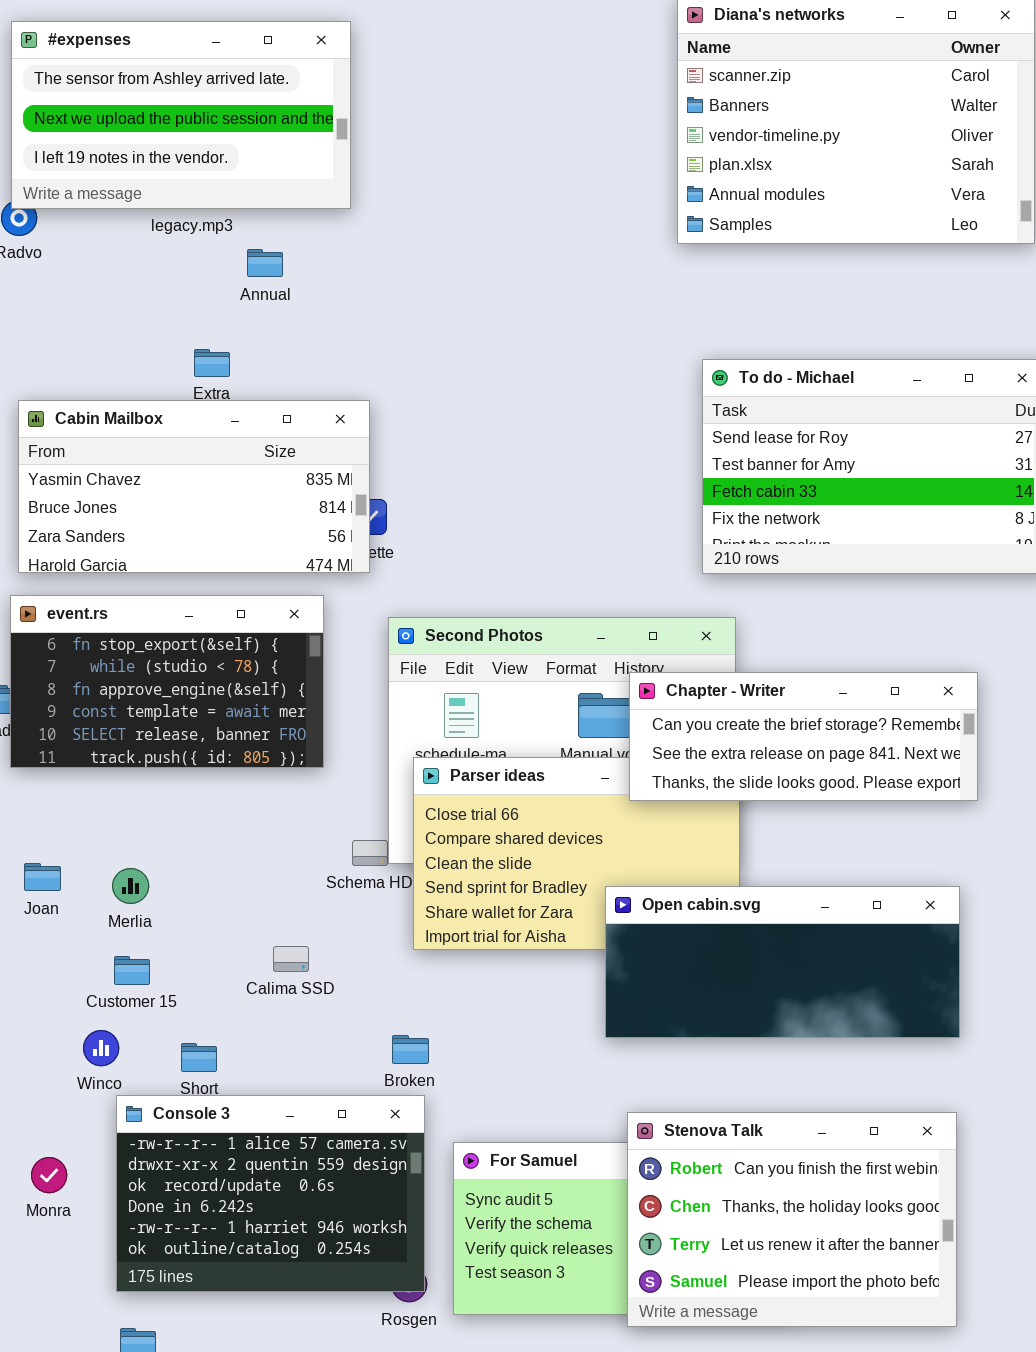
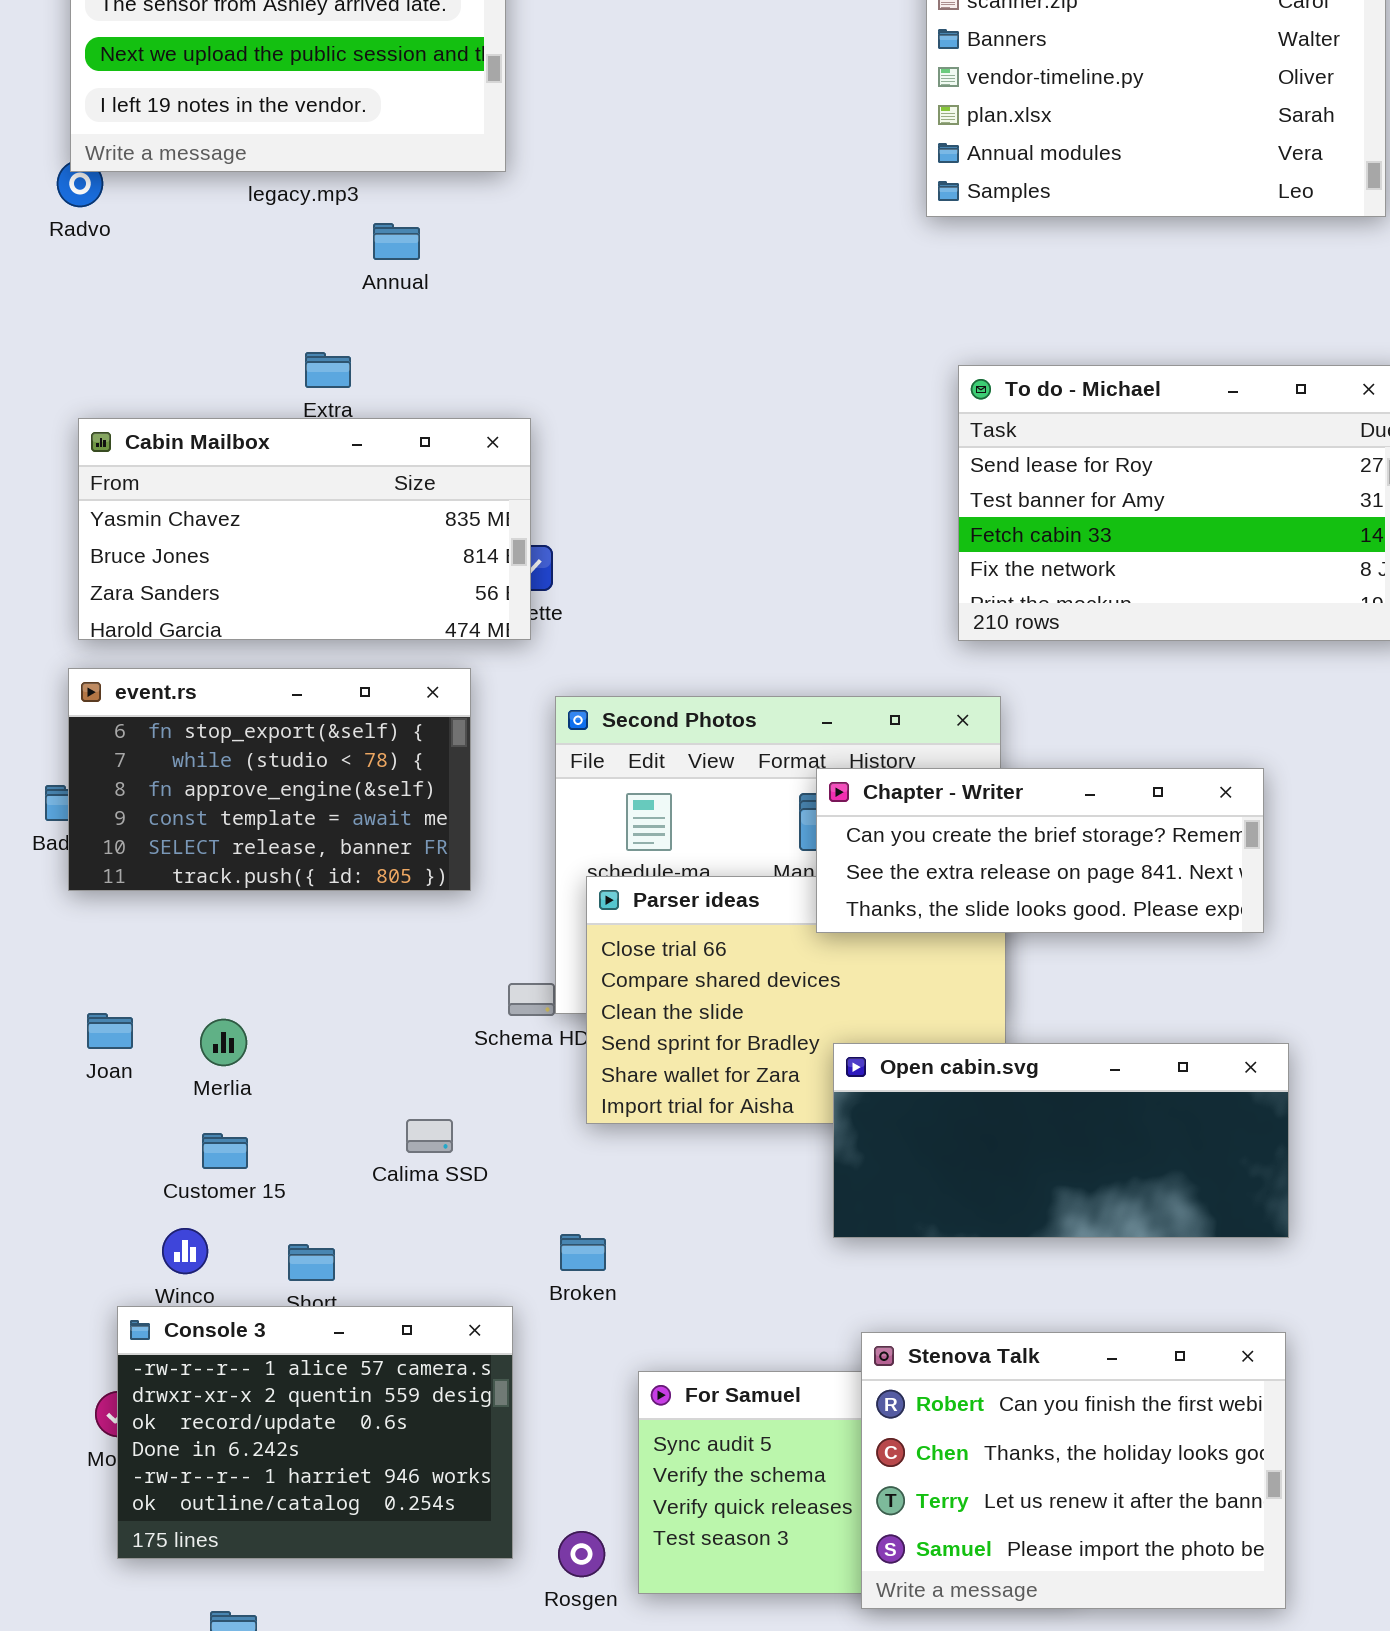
Chapter - Writer: [629,672,978,801] -> [816,768,1264,933], moved
Console 3: [116,1095,425,1292] -> [117,1306,513,1559], moved

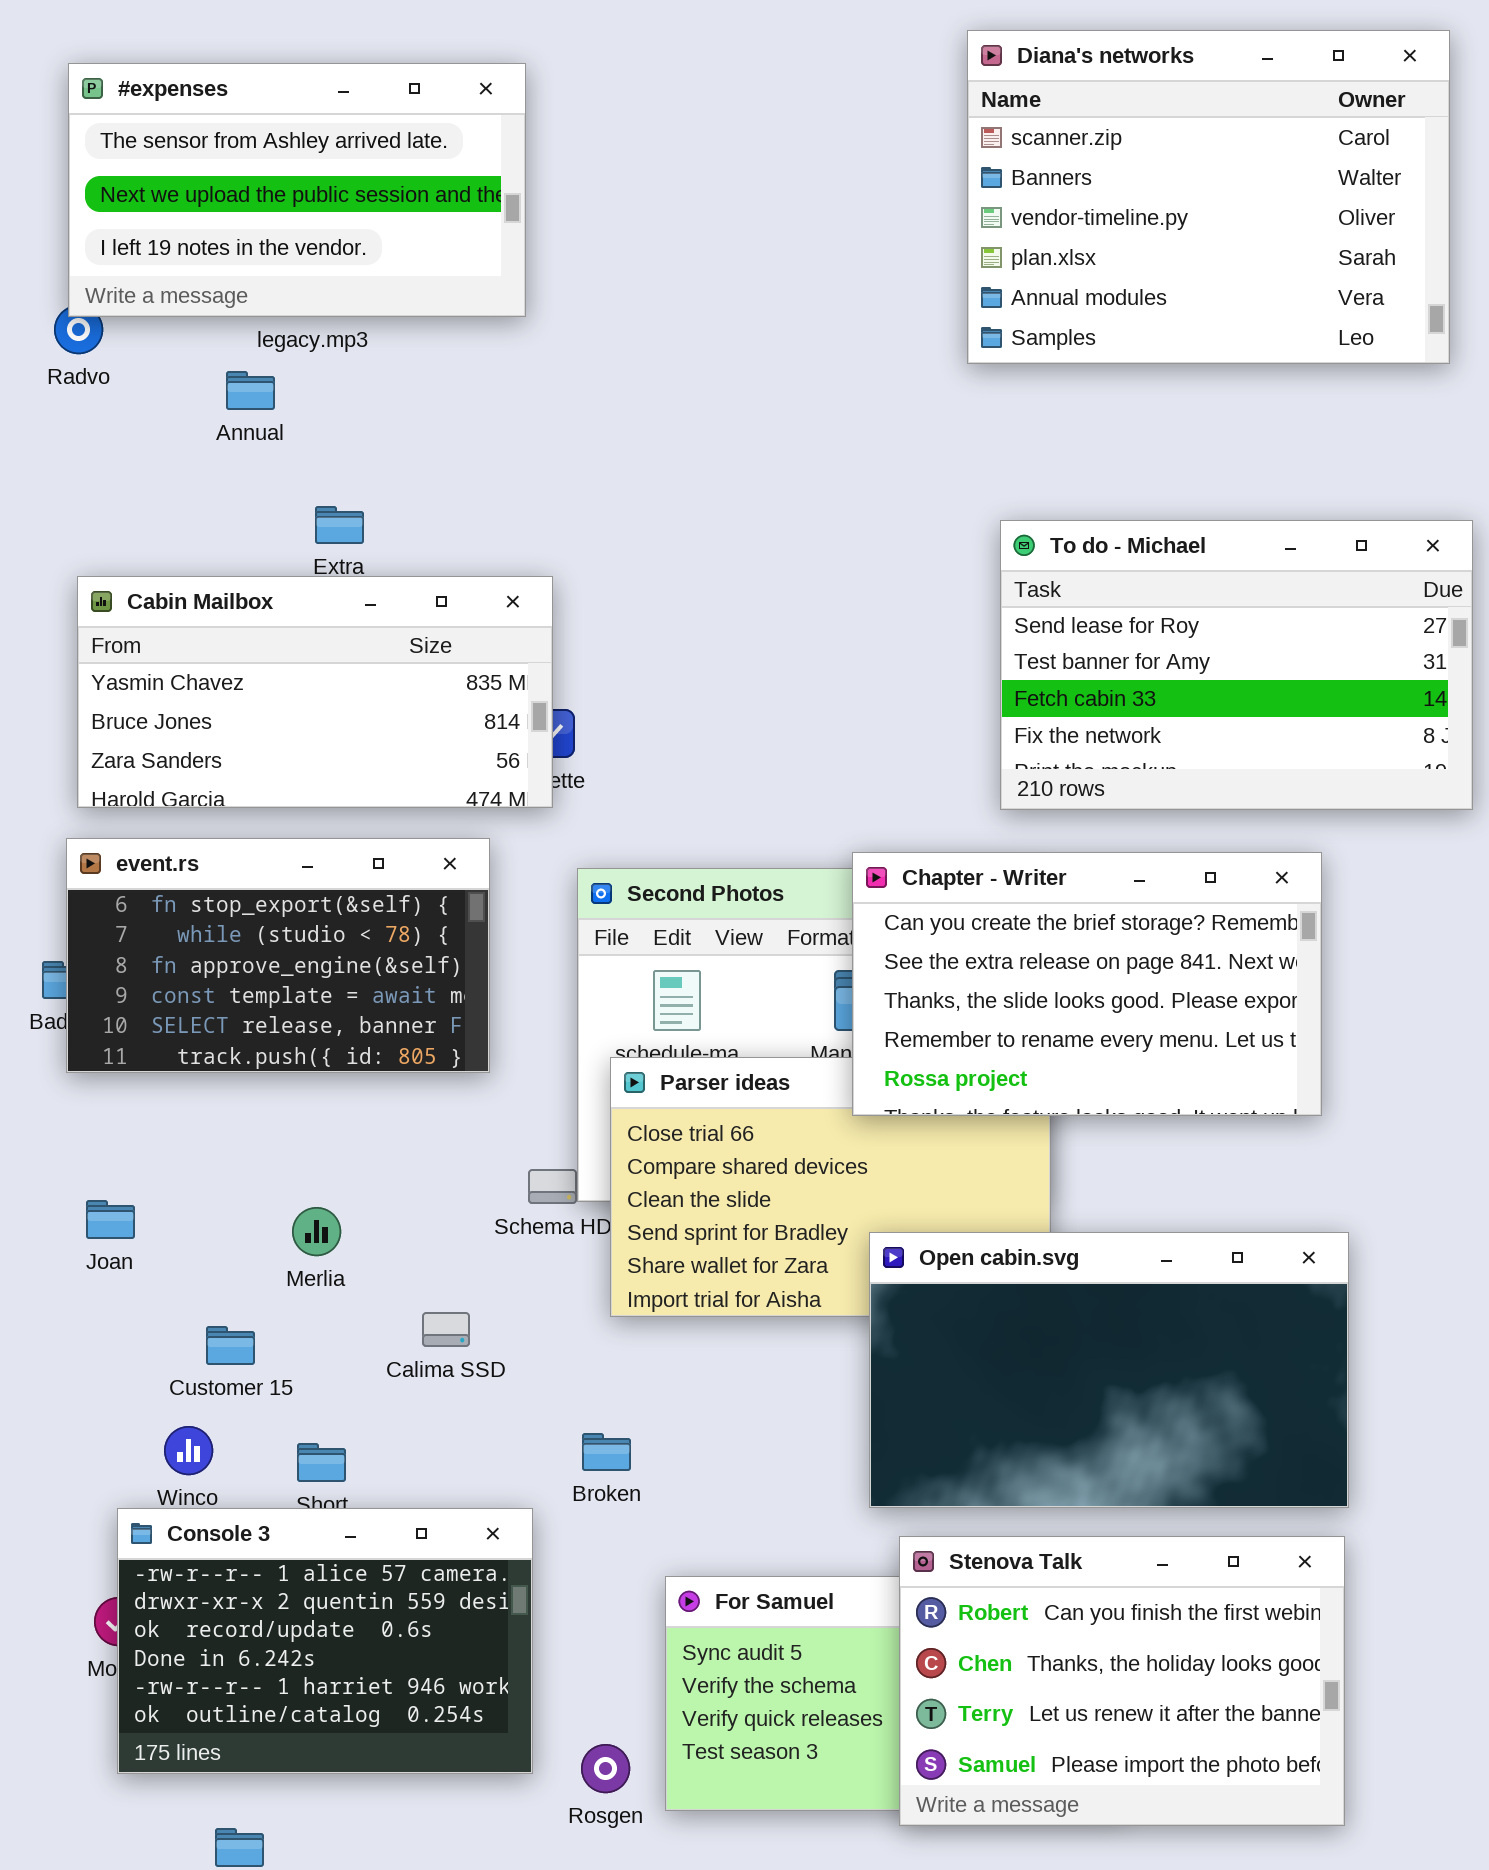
Annual: [373,223,420,260] -> [226,371,275,410], moved
Chapter - Writer: [816,768,1264,933] -> [852,852,1322,1116], resized
Merlia: [200,1019,247,1066] -> [292,1207,341,1256], moved
Open cabin.svg: [833,1043,1289,1238] -> [869,1232,1349,1508], resized

